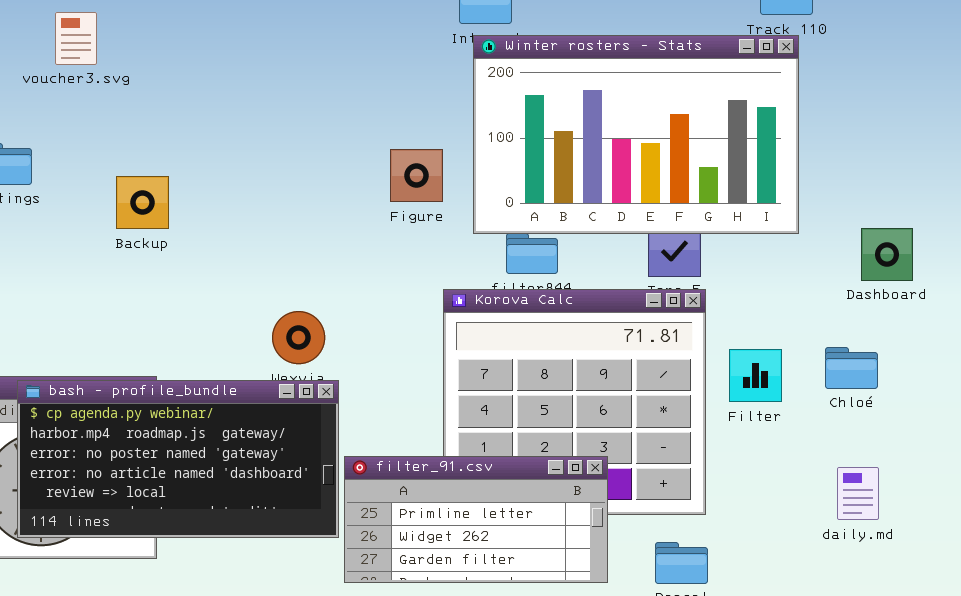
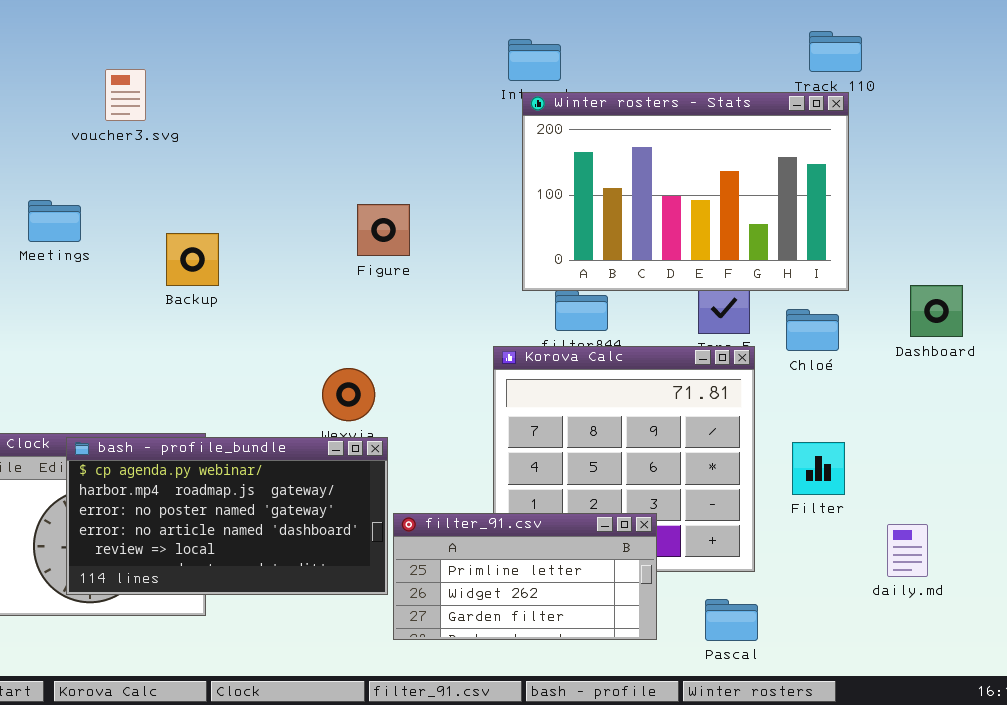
Figure: [390,149,443,202] -> [357,204,410,256], moved
Chloé: [825,347,878,389] -> [786,309,839,351], moved
Filter: [729,349,782,402] -> [792,442,845,495], moved

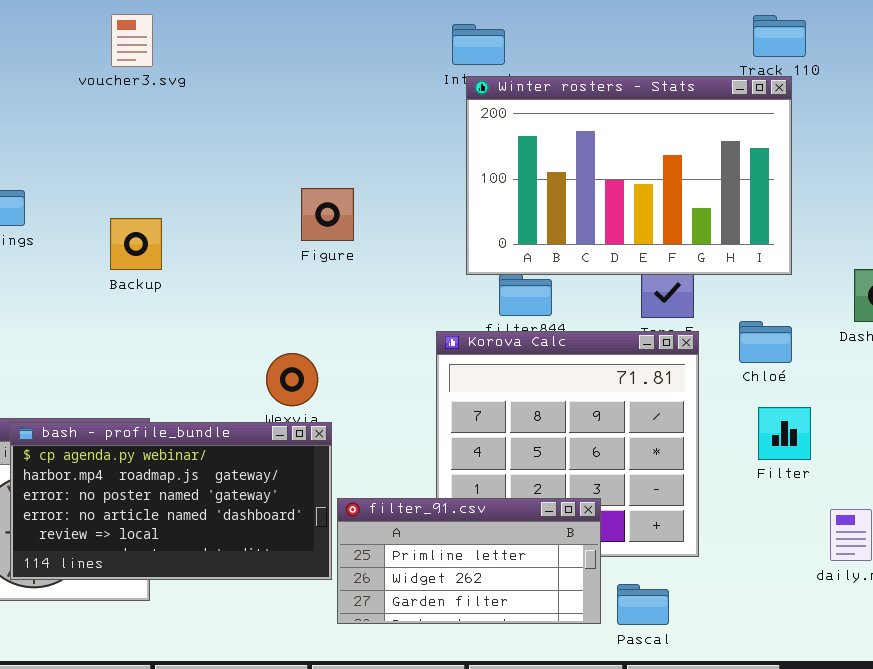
voucher3.svg: [105,69,146,121] -> [111,14,153,67], moved
Chloé: [786,309,839,351] -> [739,321,792,363], moved
Filter: [792,442,845,495] -> [758,407,811,460], moved
Pascal: [705,599,758,641] -> [617,584,669,625], moved

